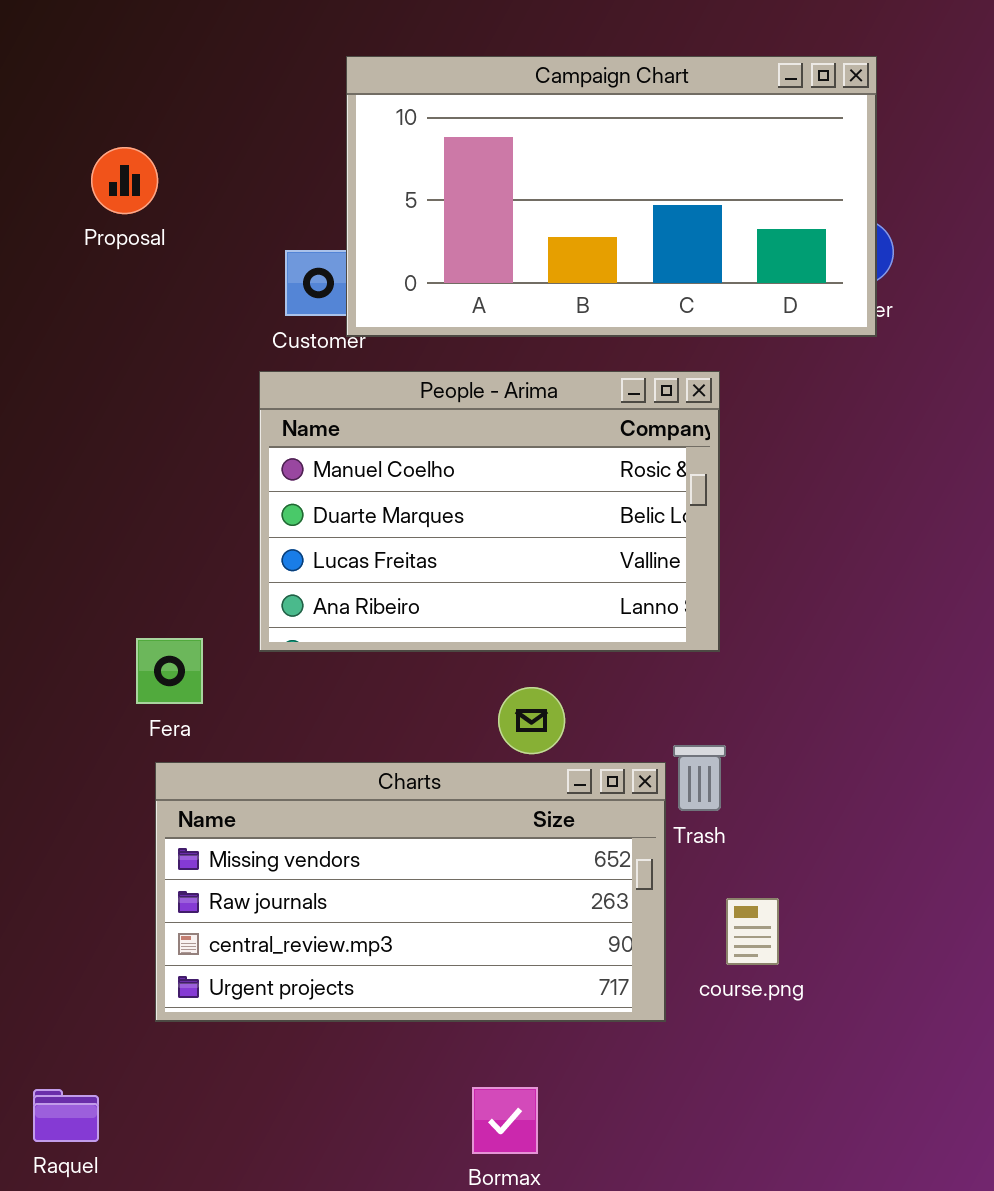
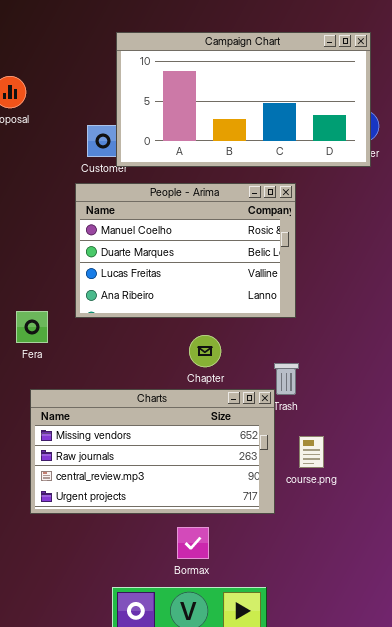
Charts: [155,762,666,1022] -> [30,389,275,514], moved

